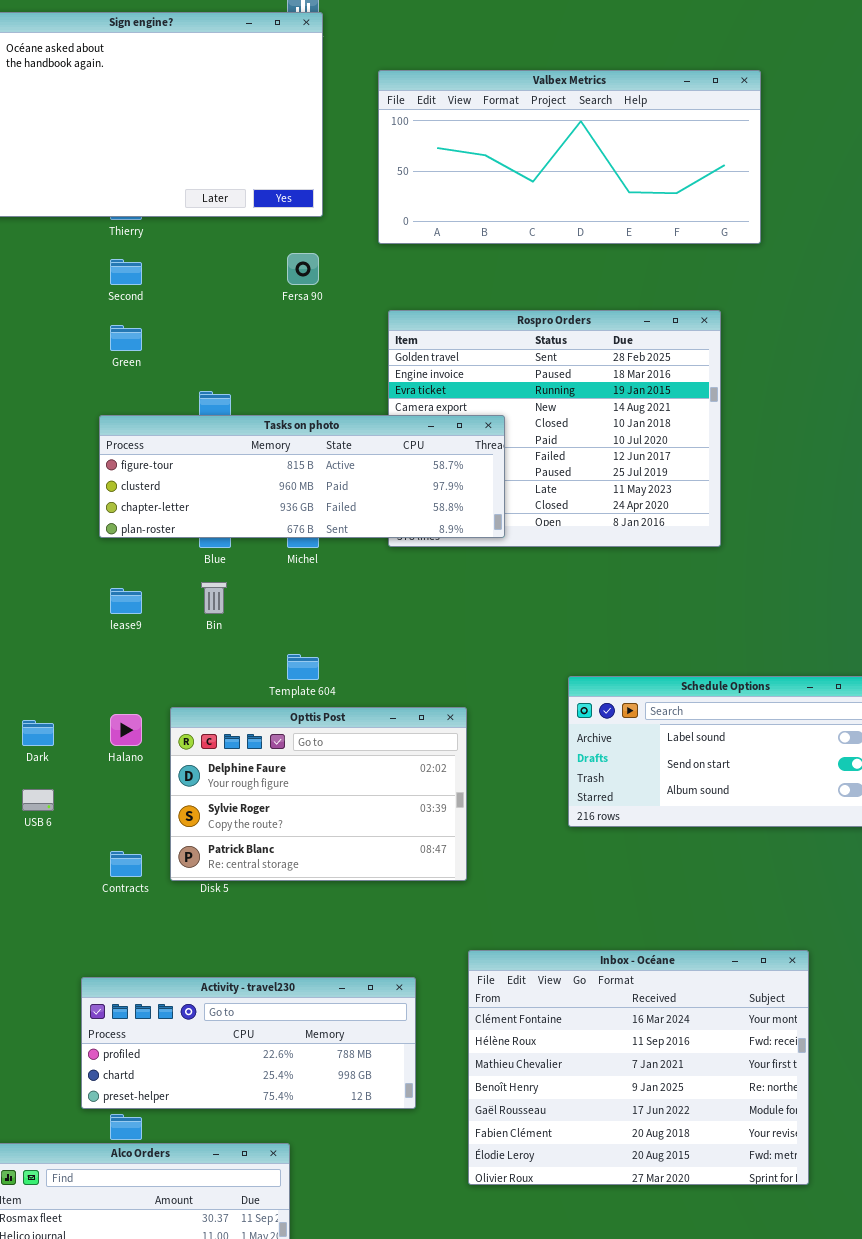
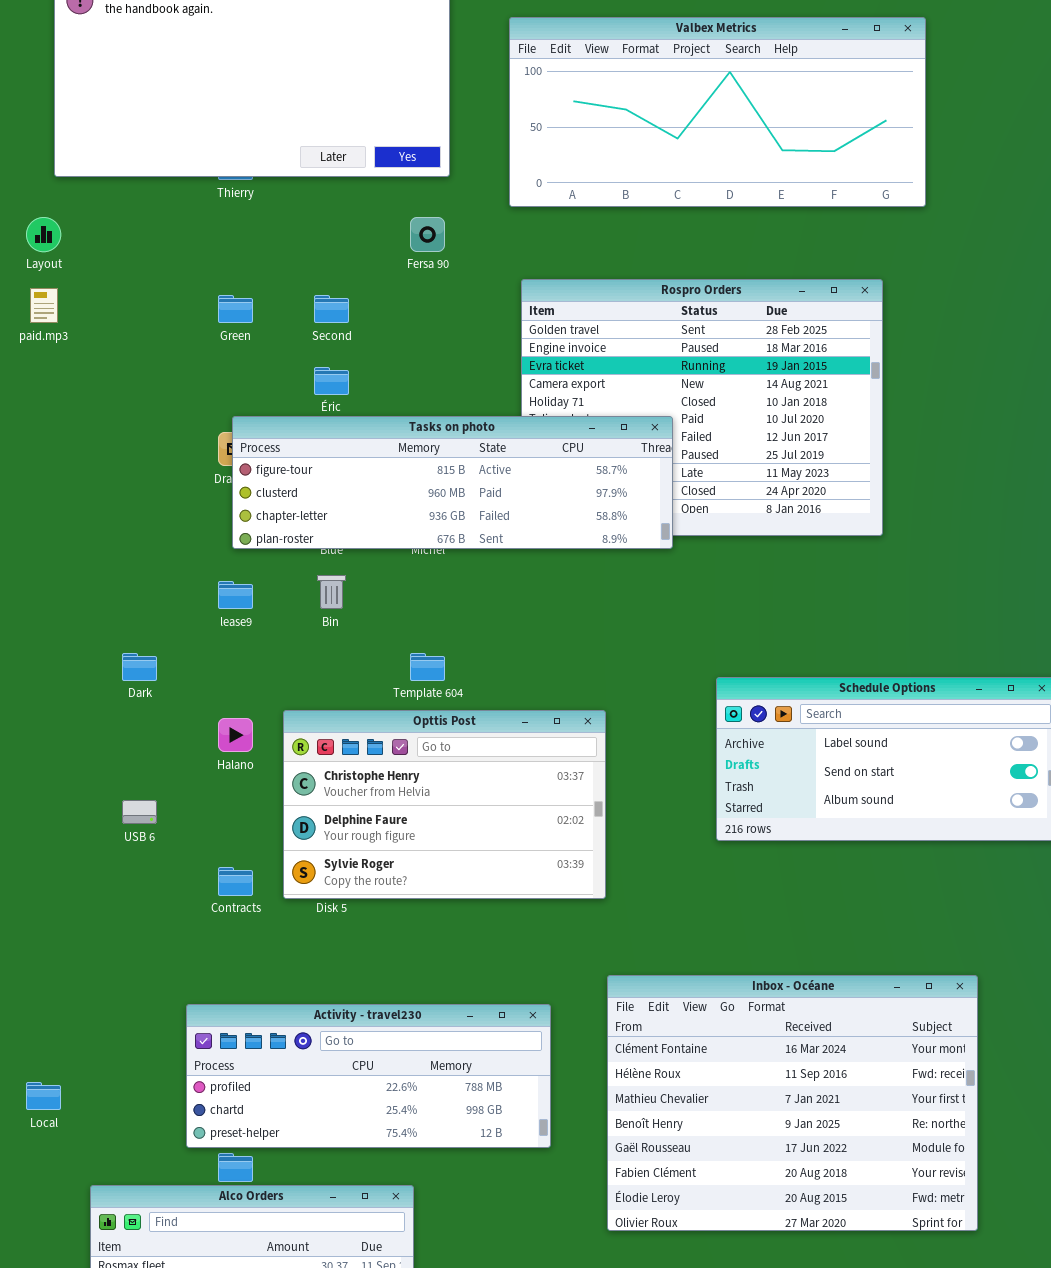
Second: [110,259,142,285] -> [314,295,349,323], moved
Tasks on photo: [99,415,505,538] -> [232,416,673,549], moved
Opttis Post: [170,707,467,881] -> [283,710,606,899], scrolled up 1 row
Dark: [22,720,54,746] -> [122,653,157,681], moved

